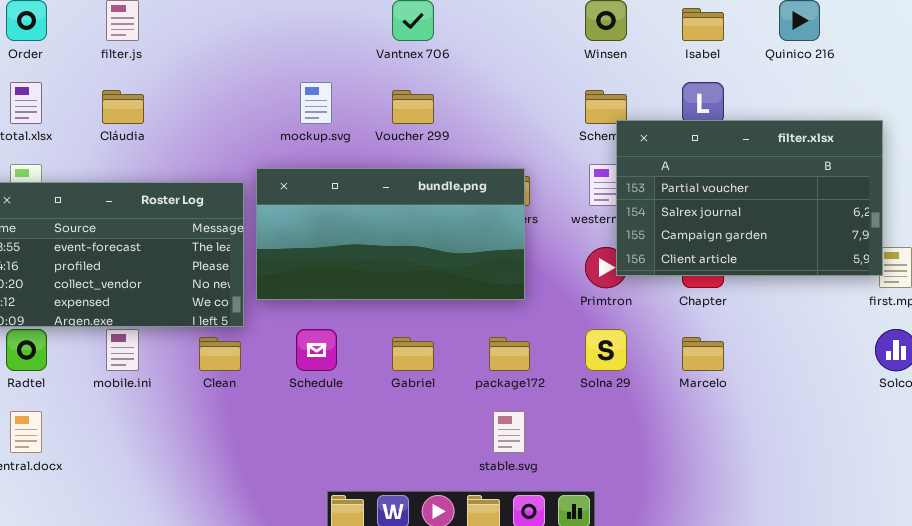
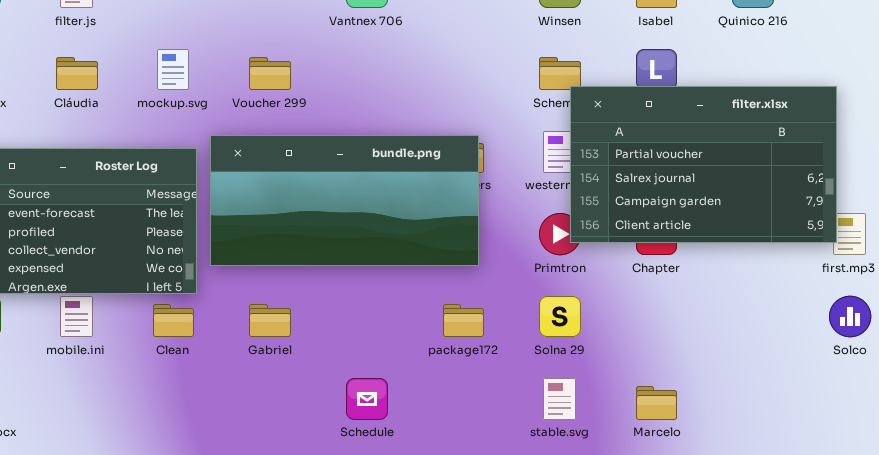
mockup.svg: [300,82,332,124] -> [157,49,189,90], moved
Voucher 299: [392,90,434,124] -> [249,57,291,90], moved
Schedule: [296,329,337,371] -> [346,378,388,420], moved
Gabriel: [392,337,434,371] -> [249,304,291,337], moved
Marcelo: [682,337,724,371] -> [636,386,677,420], moved
stable.svg: [493,411,525,453] -> [543,378,576,420], moved

